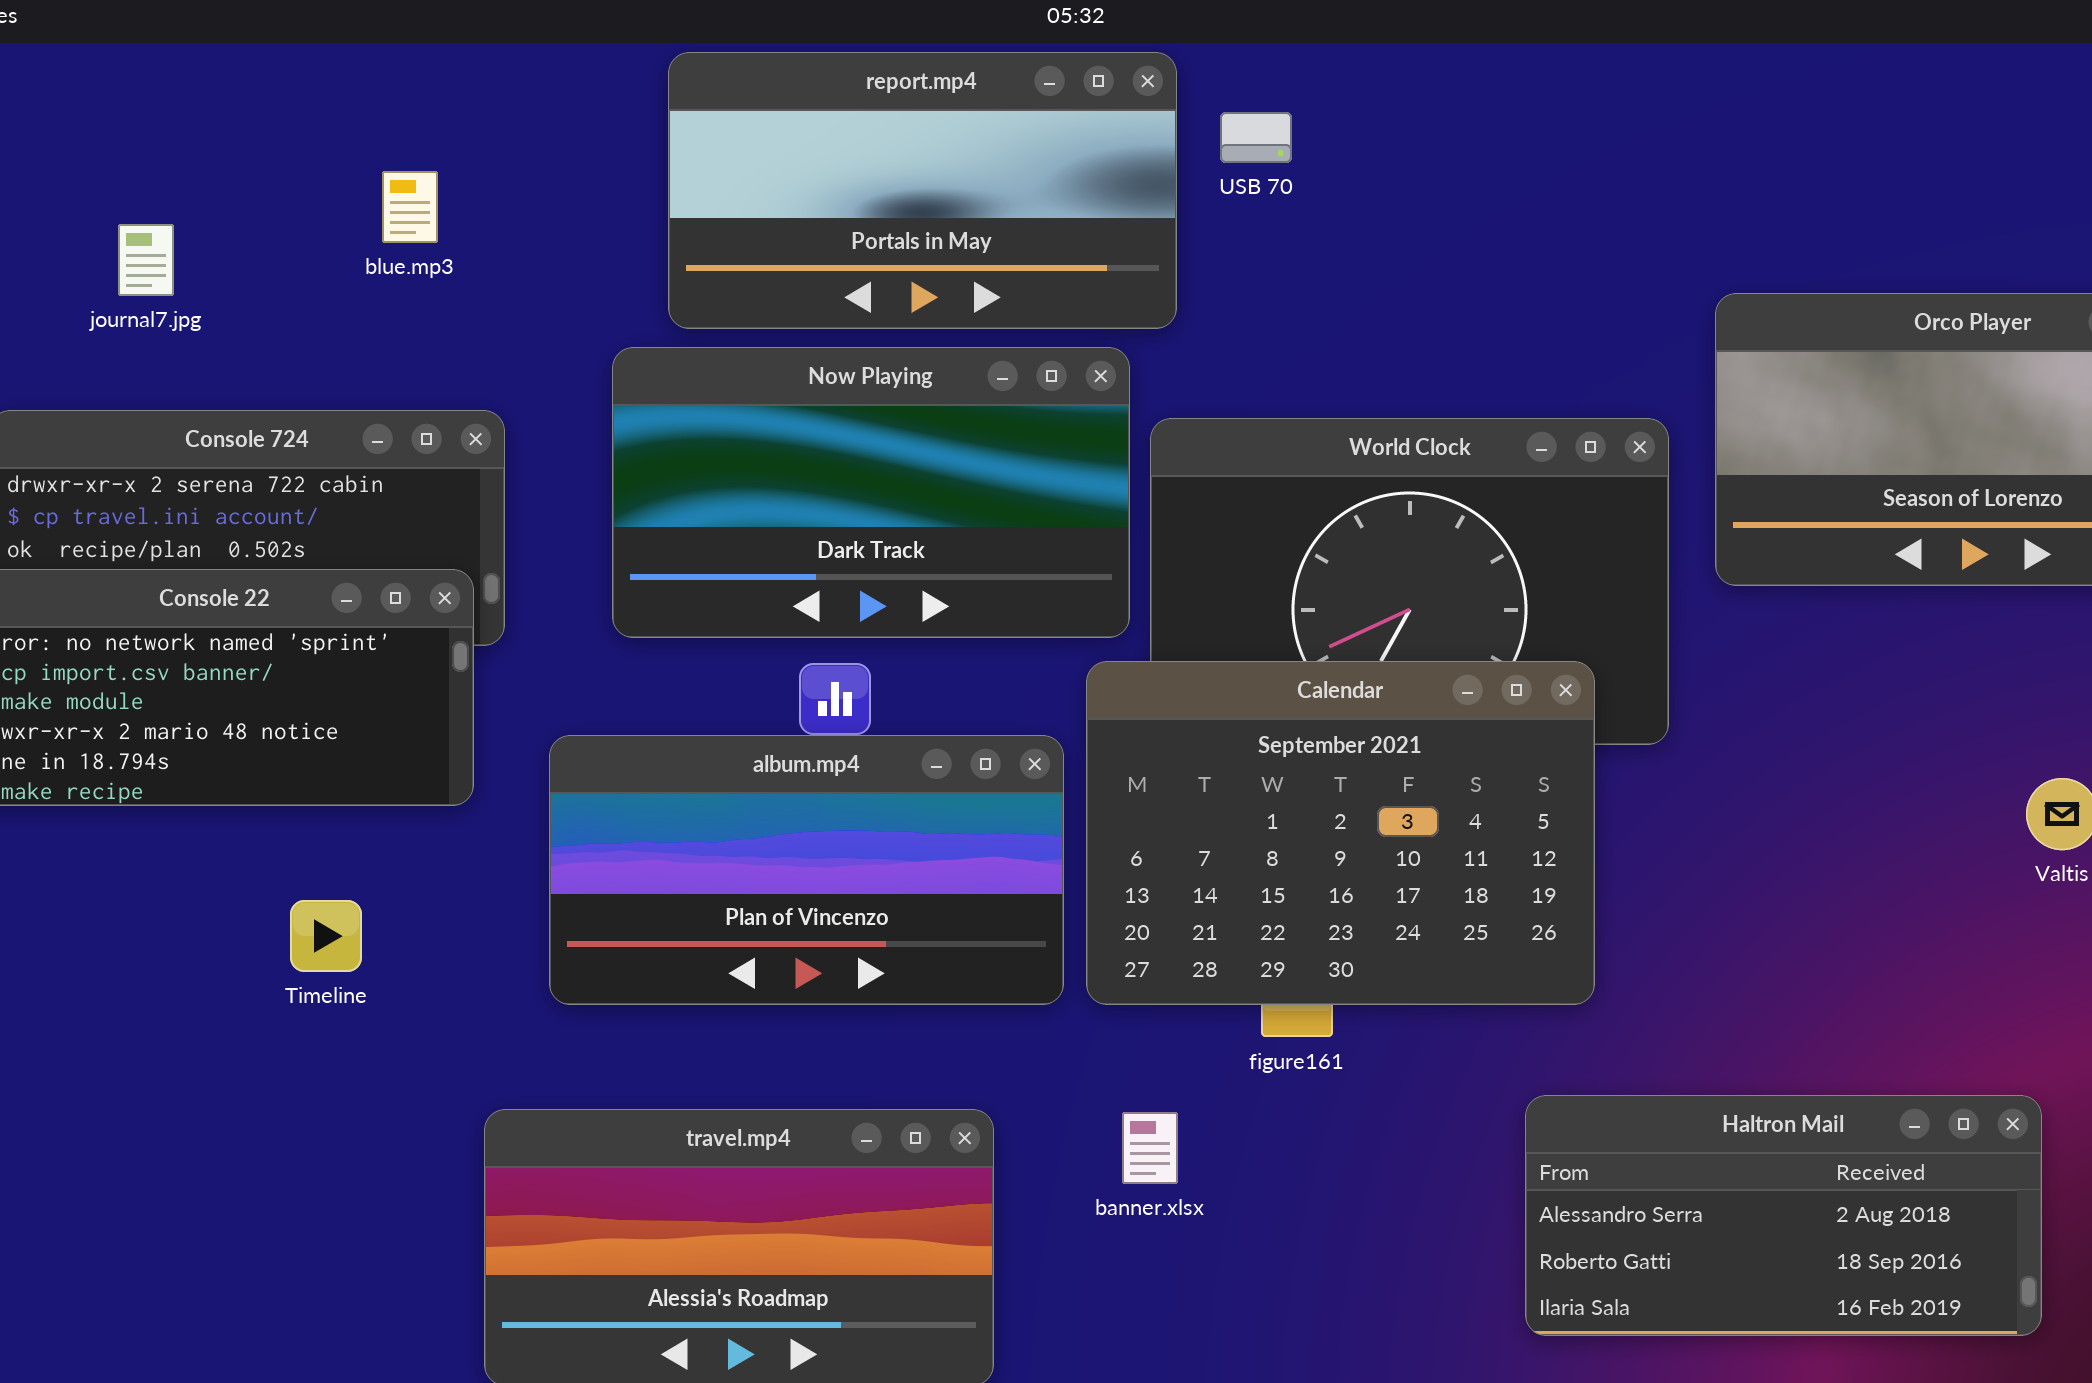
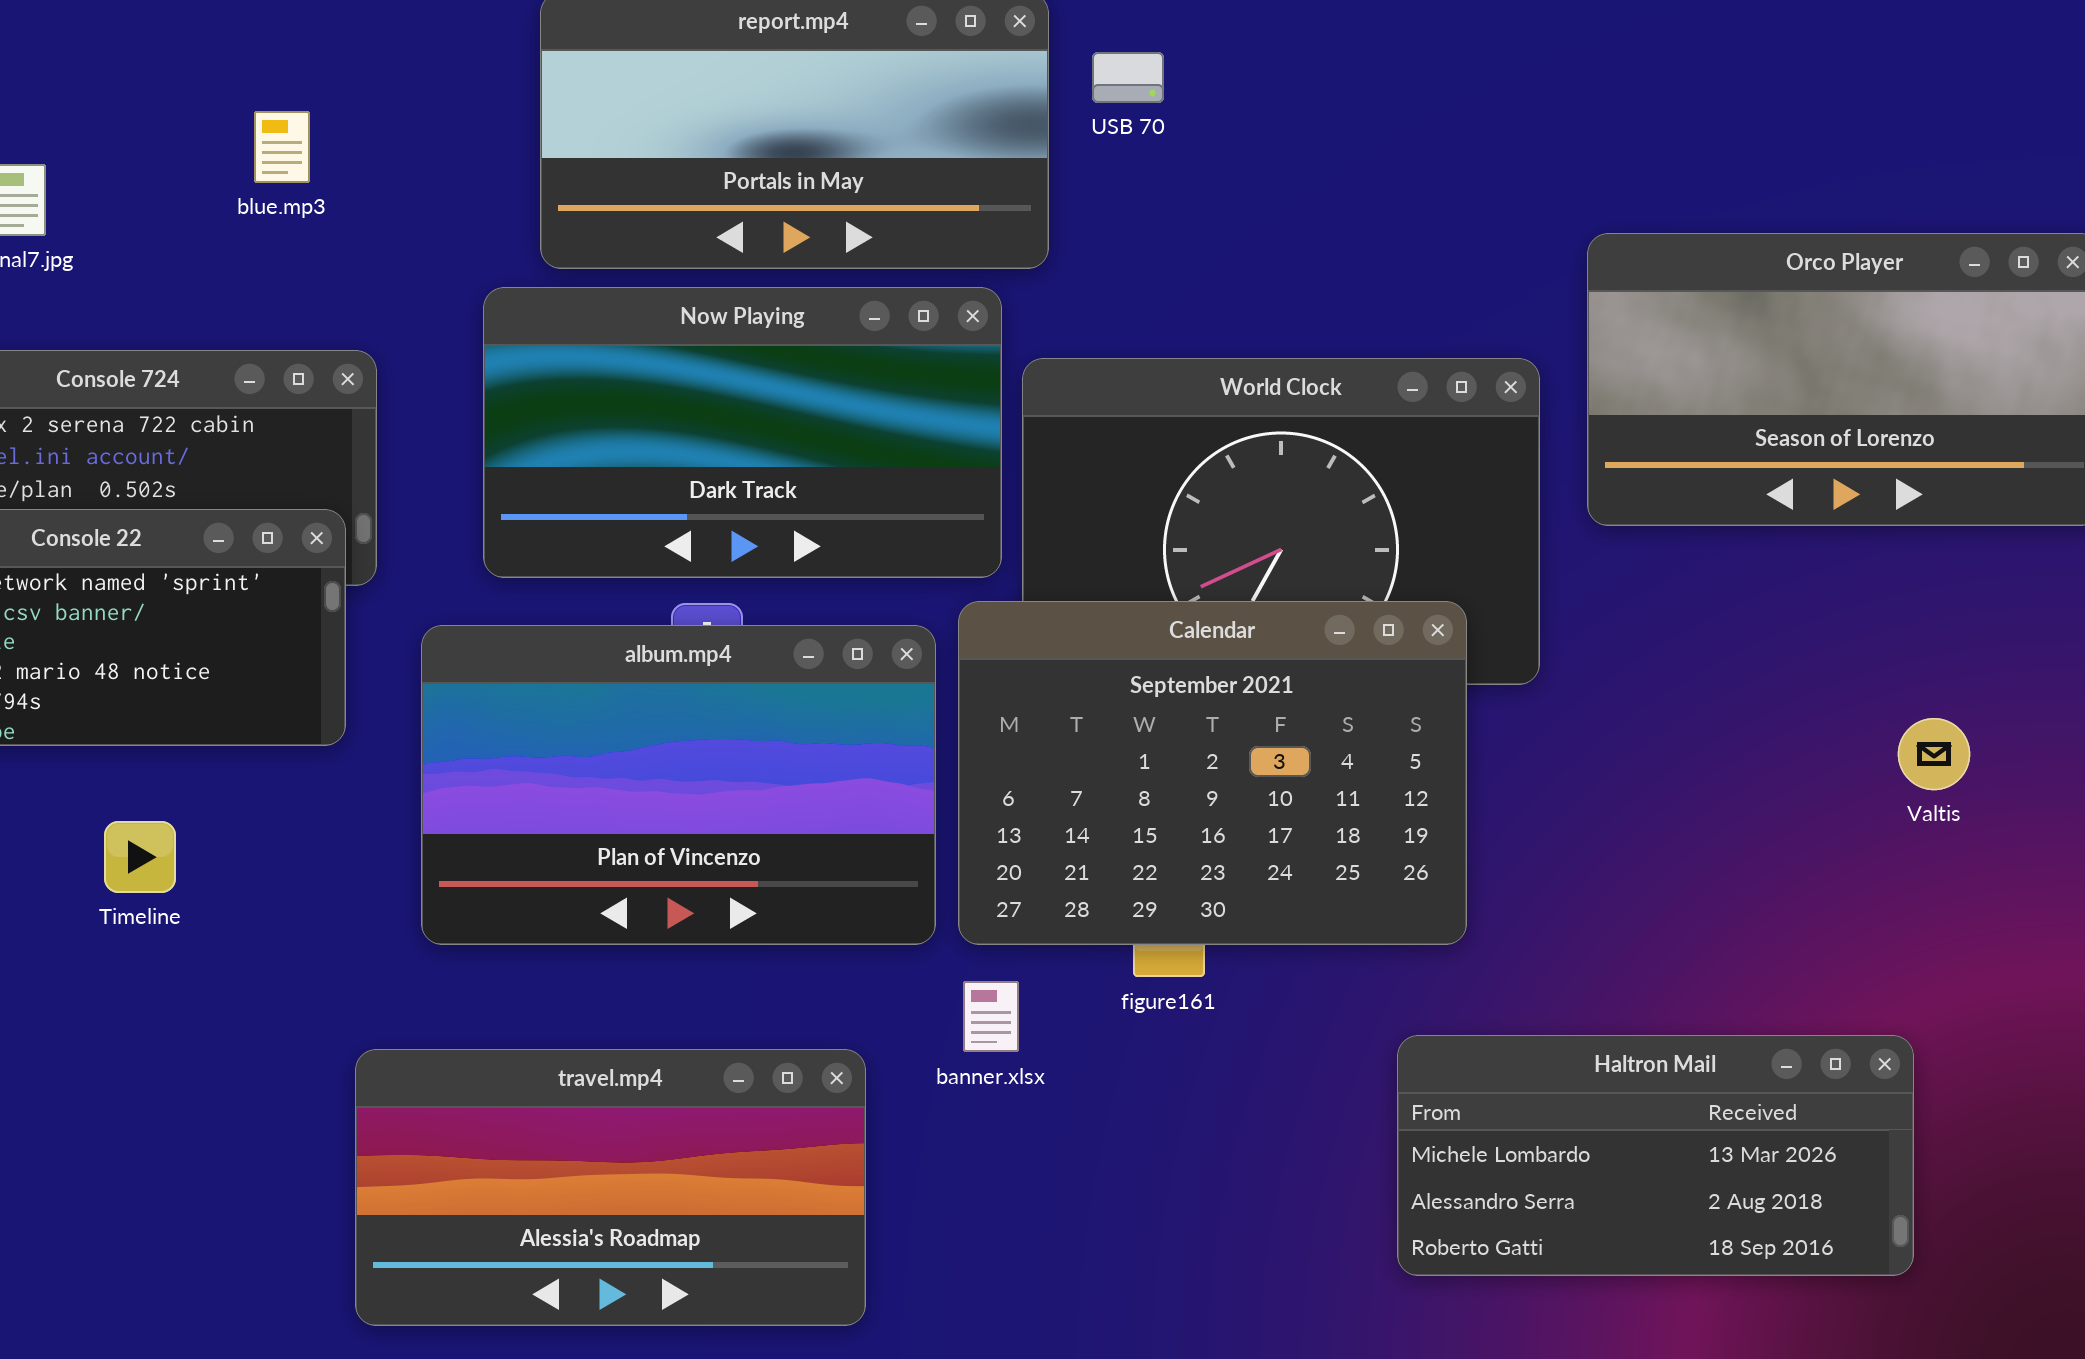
album.mp4: [549,735,1064,1005] -> [421,625,936,945], resized
Timeline: [290,900,362,972] -> [104,821,176,893], moved
Haltron Mail: [1525,1095,2042,1336] -> [1397,1035,1914,1276], scrolled up 1 row
banner.xlsx: [1122,1112,1178,1184] -> [963,981,1019,1052], moved

